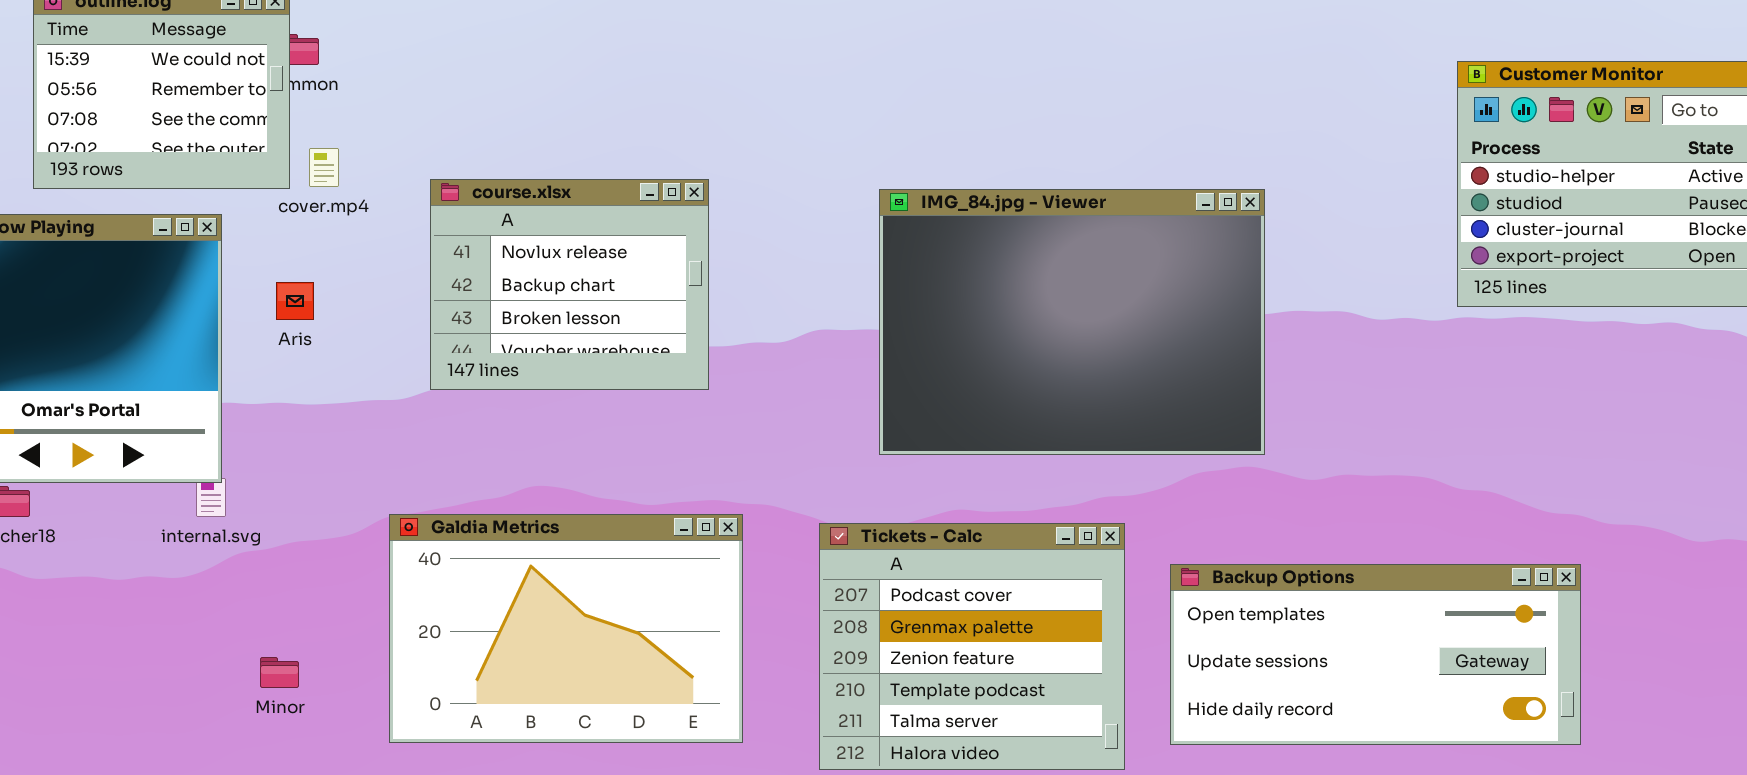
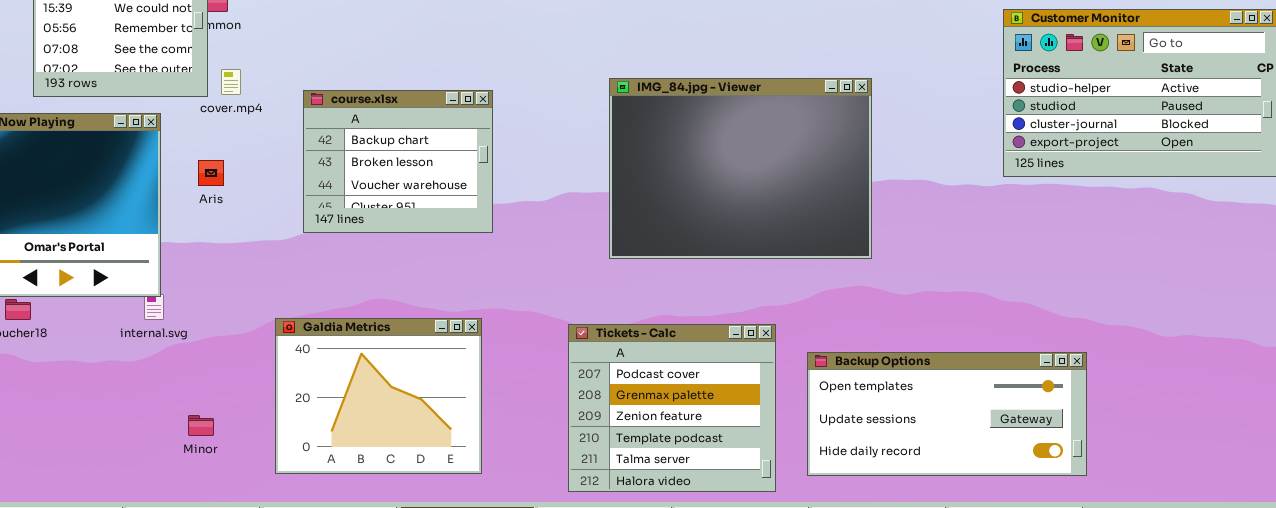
course.xlsx: [430,179,709,390] -> [303,90,493,233], scrolled down 1 row
IMG_84.jpg - Viewer: [879,189,1265,455] -> [609,78,872,259], moved
Galdia Metrics: [389,514,743,743] -> [275,318,482,474], resized

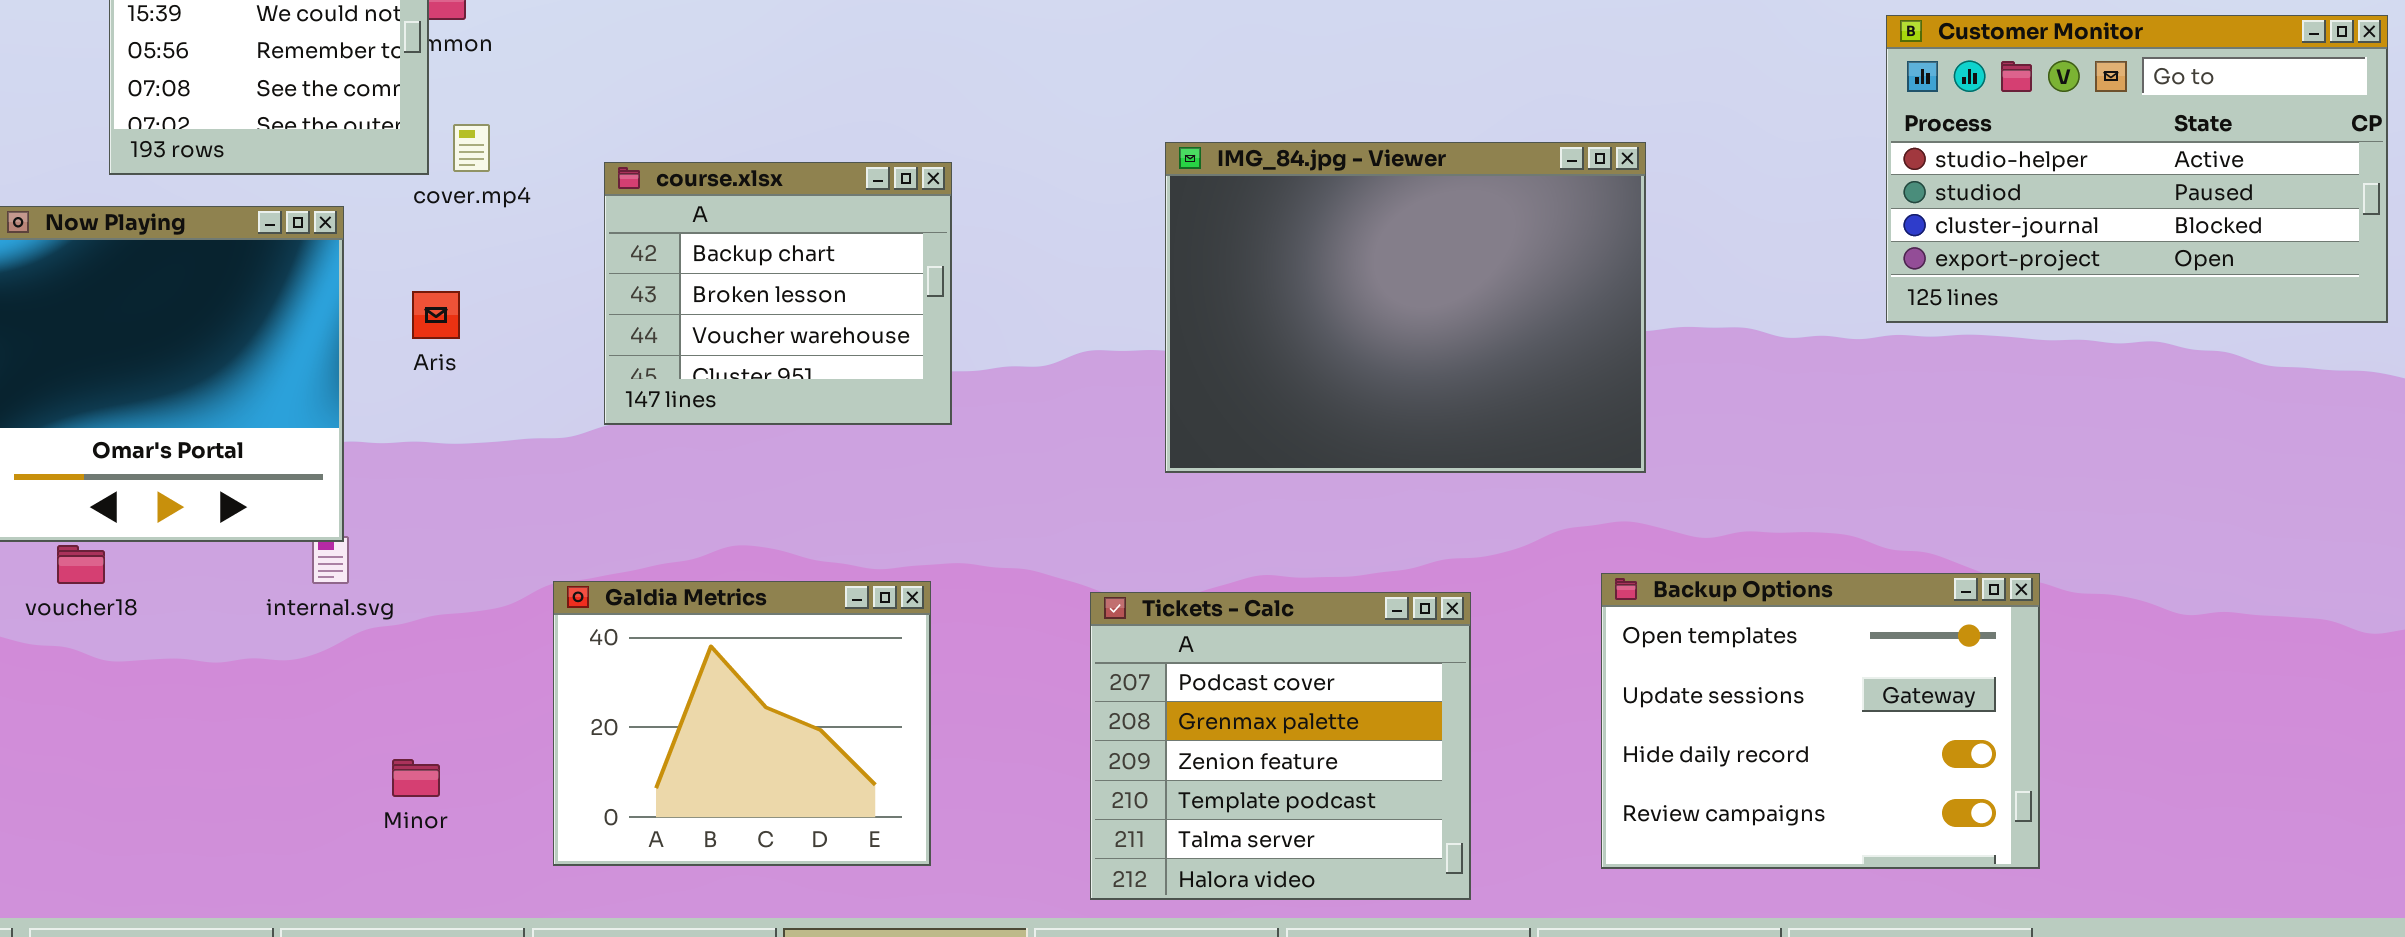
Backup Options: [807,352,1087,476] -> [1601,573,2040,869], resized

